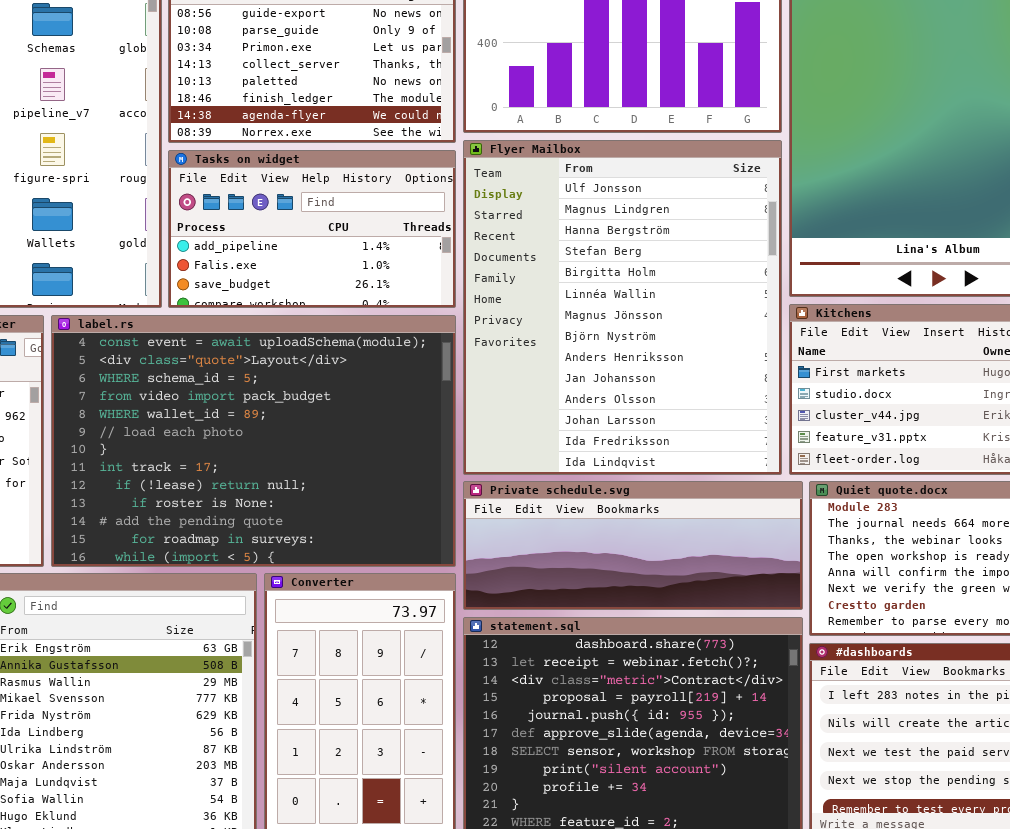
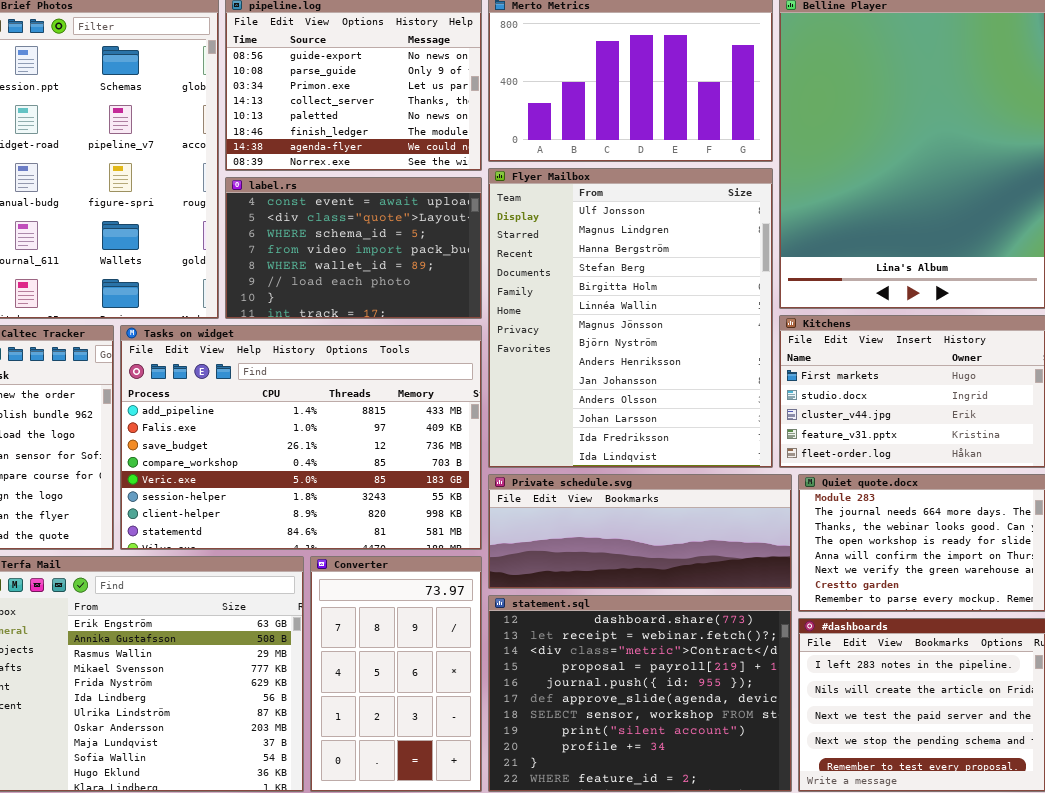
Tasks on widget: [168,150,456,308] -> [120,325,482,550], moved, resized
label.rs: [51,315,456,567] -> [225,177,482,319], moved, resized

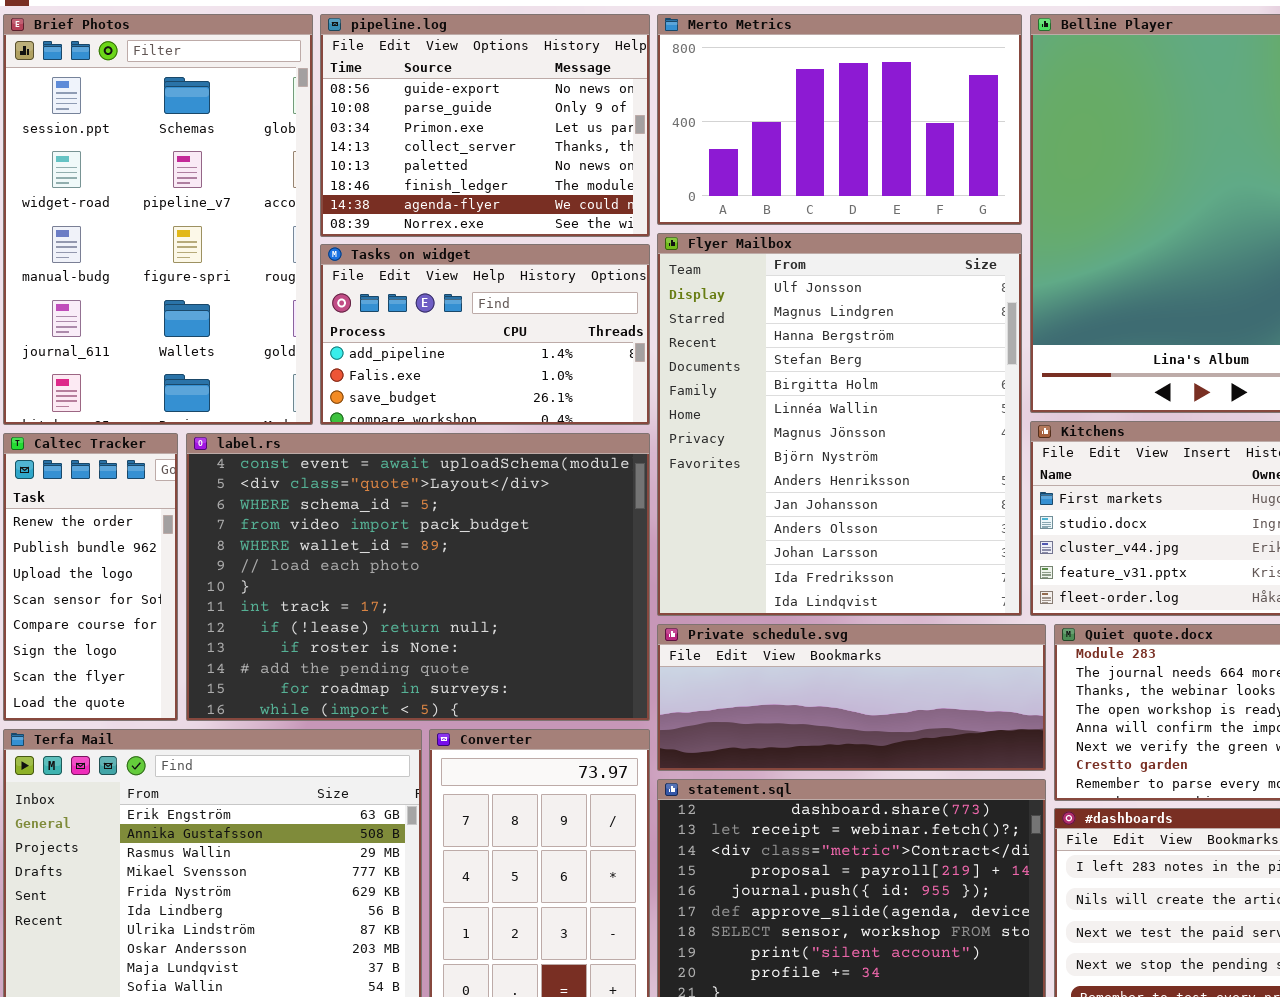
label.rs: [225,177,482,319] -> [186,433,650,721], moved, resized
Tasks on widget: [120,325,482,550] -> [320,244,650,425], moved, resized

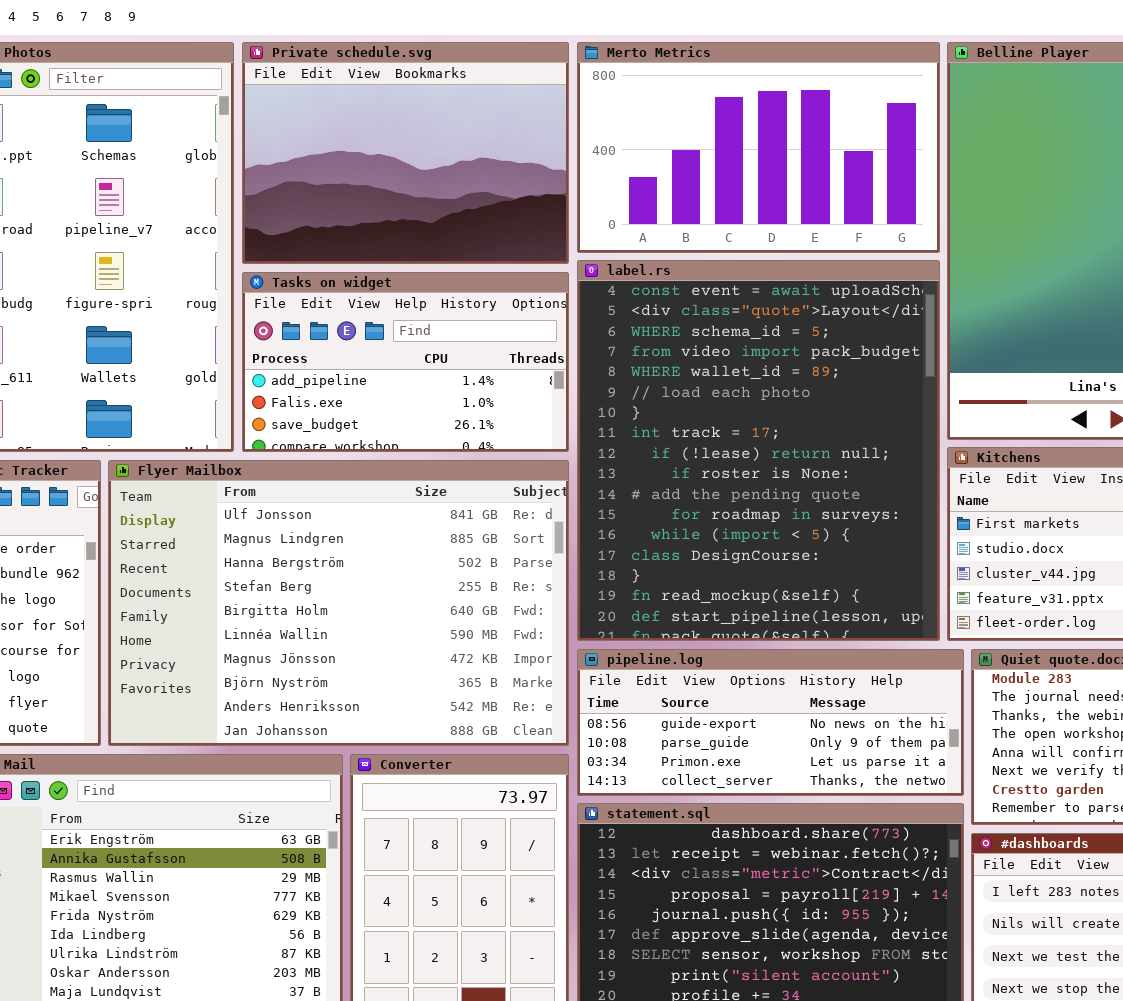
pipeline.log: [320,14,650,237] -> [577,649,964,796], moved, resized
Flyer Mailbox: [657,233,1022,616] -> [108,460,569,746], moved, resized
label.rs: [186,433,650,721] -> [577,260,940,641], moved, resized
Private schedule.svg: [657,624,1046,771] -> [242,42,569,264], moved, resized

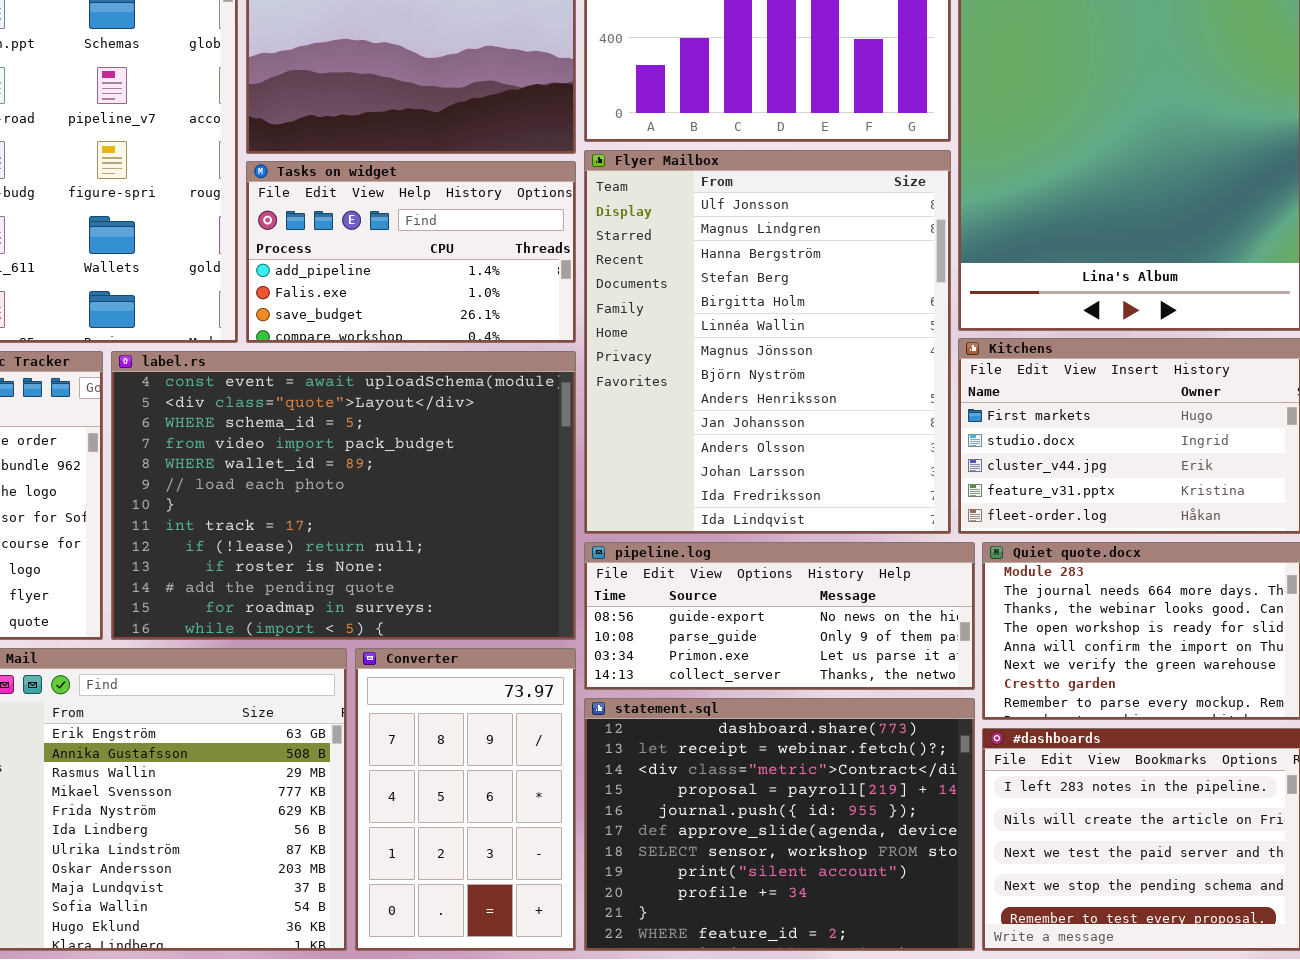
label.rs: [577,260,940,641] -> [111,351,576,640], moved, resized
Flyer Mailbox: [108,460,569,746] -> [584,150,951,534], moved, resized

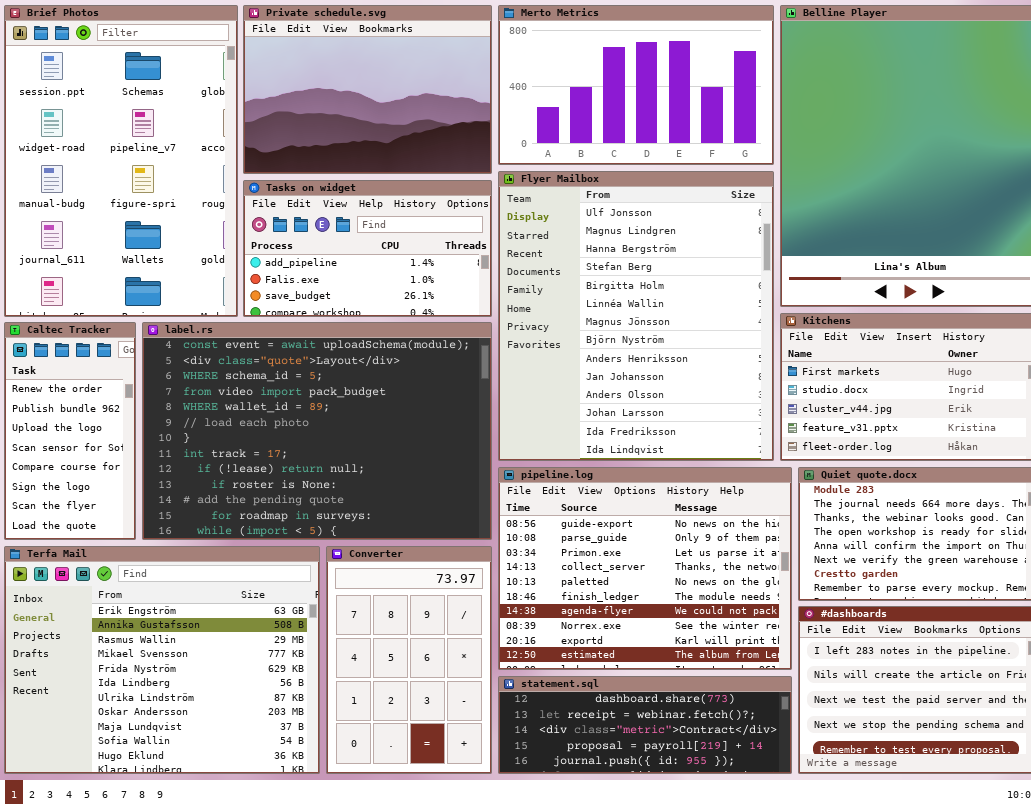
pipeline.log: [584,542,975,690] -> [498,467,792,670], resized
statement.sql: [584,698,975,951] -> [498,676,792,774], resized

